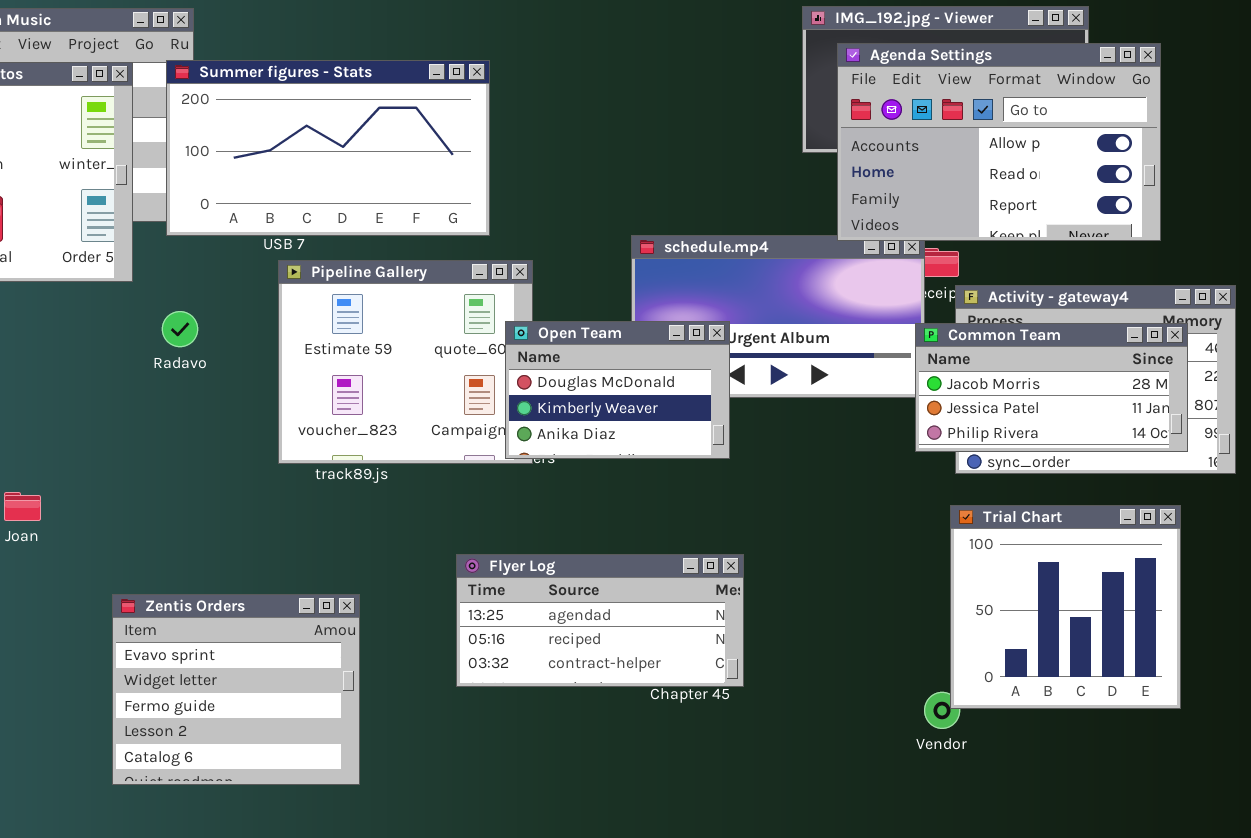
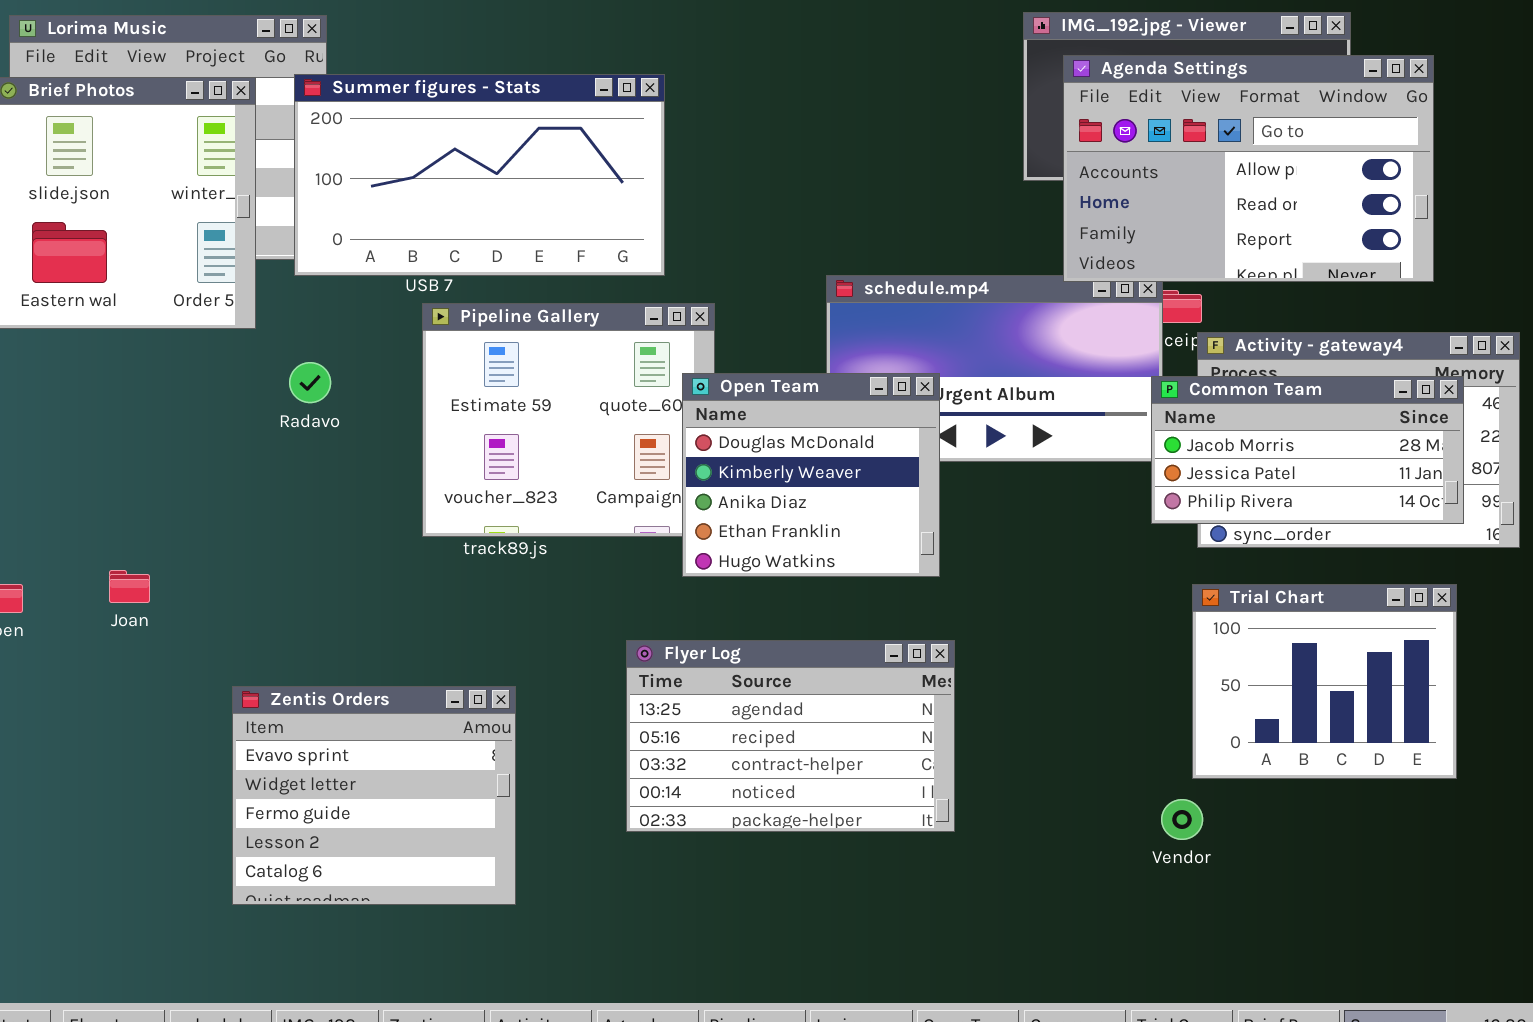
Open Team: [505,321,730,459] -> [682,373,940,577], resized
Trial Chart: [950,505,1181,709] -> [1192,584,1457,779], resized
Flyer Log: [456,554,744,687] -> [626,640,955,832], resized

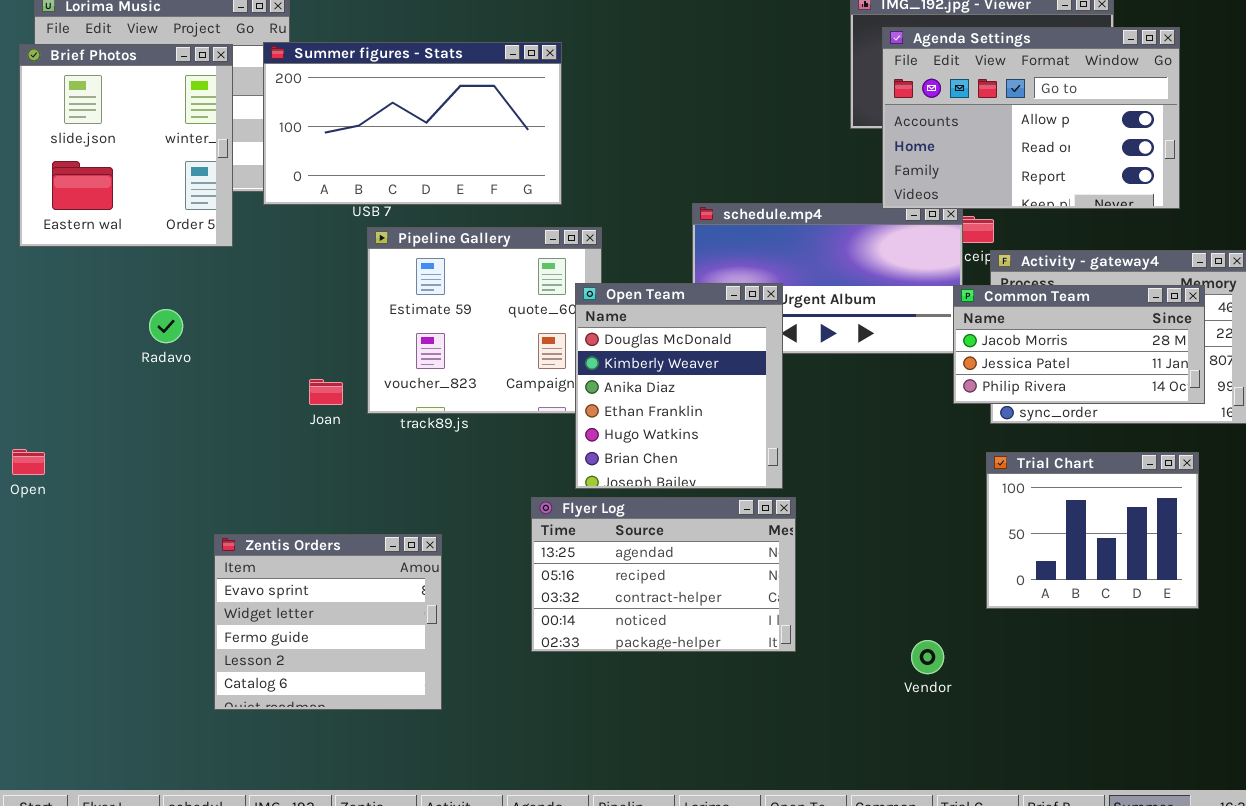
Radavo: [289,362,331,403] -> [149,309,183,343], moved
Open Team: [682,373,940,577] -> [575,283,783,489], resized
Joan: [109,570,150,603] -> [309,379,343,405], moved
Vendor: [1161,799,1203,840] -> [911,640,944,674], moved

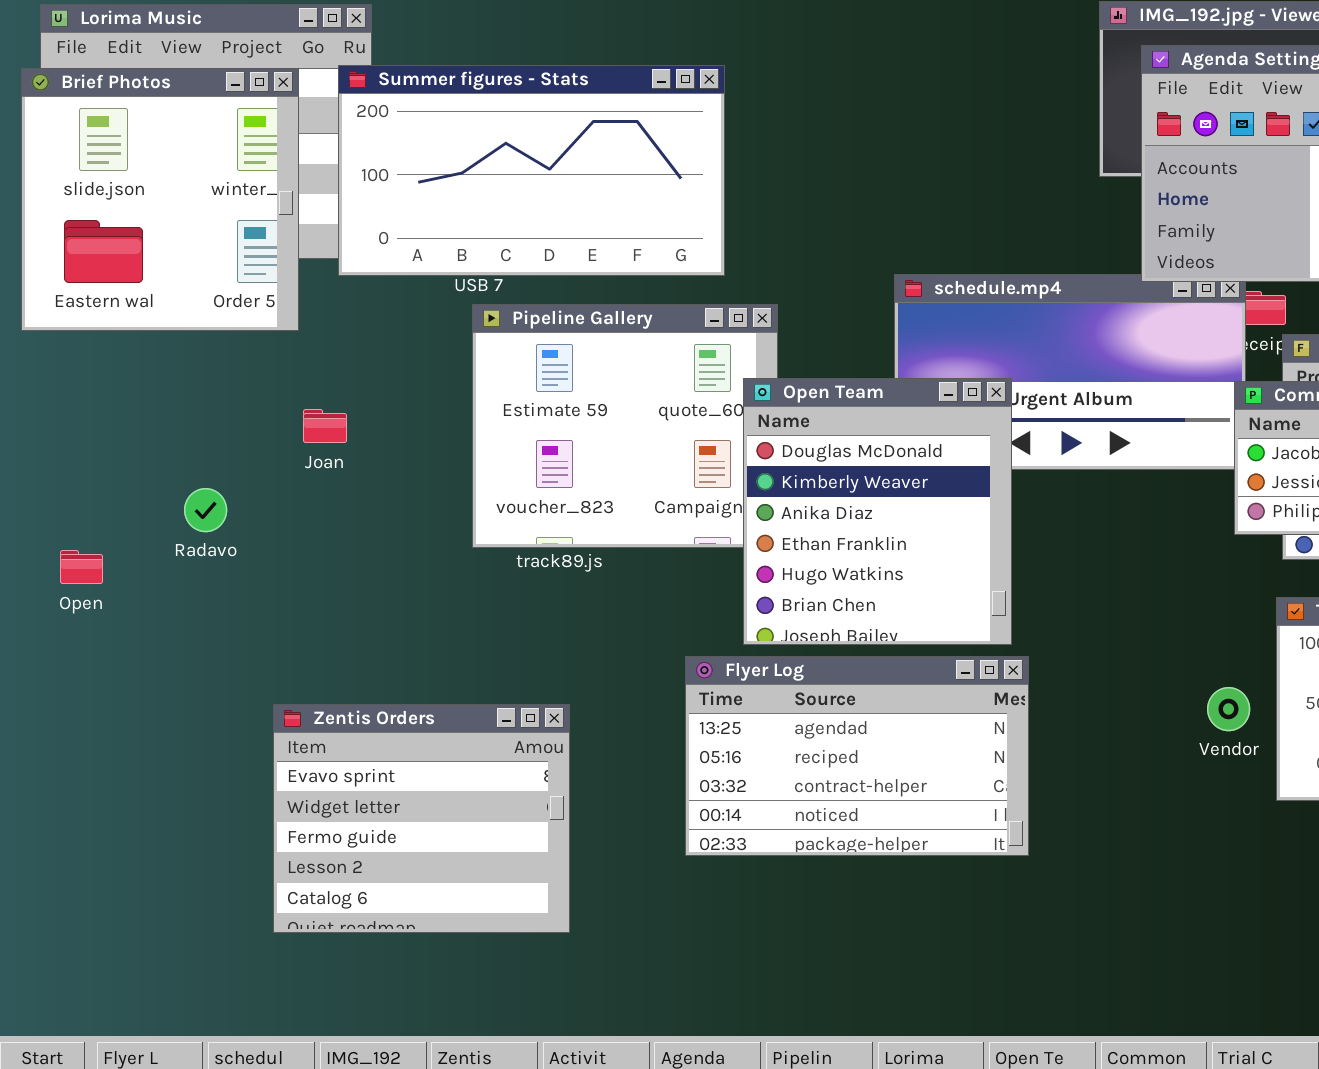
Radavo: [149,309,183,343] -> [184,488,227,532], moved
Joan: [309,379,343,405] -> [303,409,347,443], moved
Open: [12,449,45,475] -> [60,550,103,584], moved
Vendor: [911,640,944,674] -> [1207,687,1250,731], moved

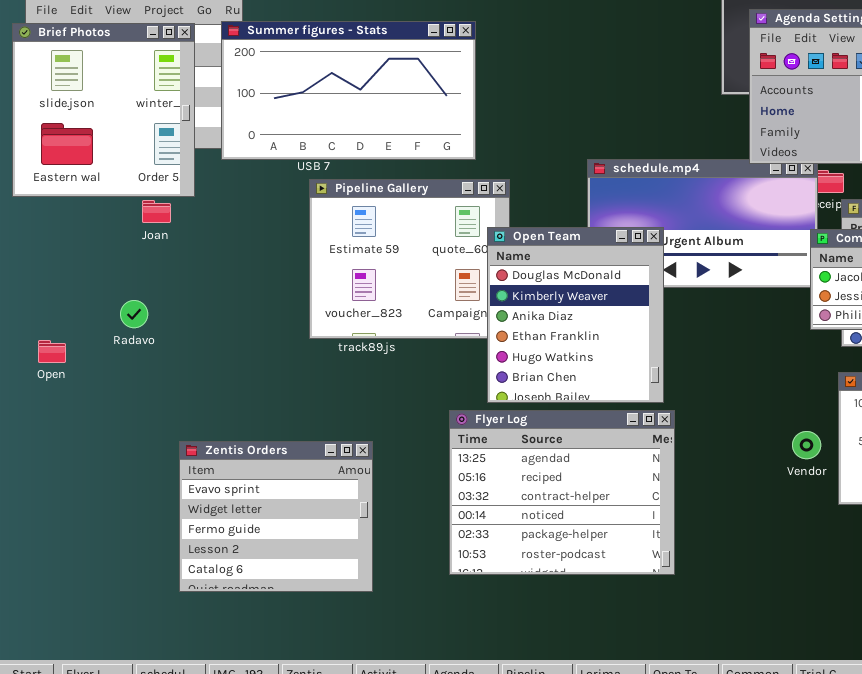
Joan: [303,409,347,443] -> [142,200,171,223], moved
Flyer Log: [685,656,1029,856] -> [449,410,675,575], resized

